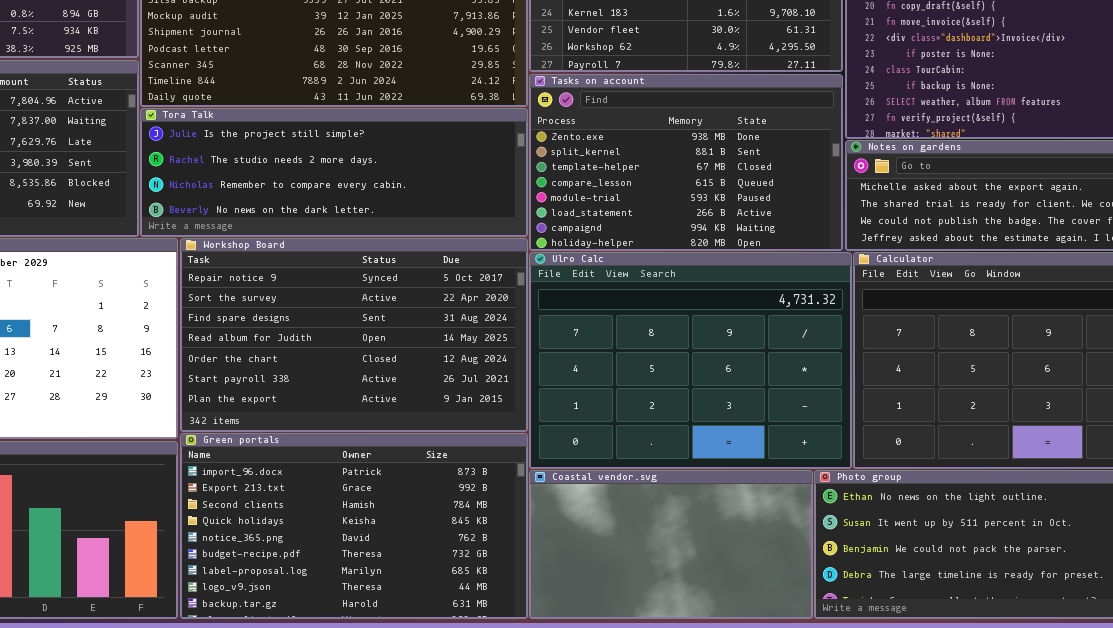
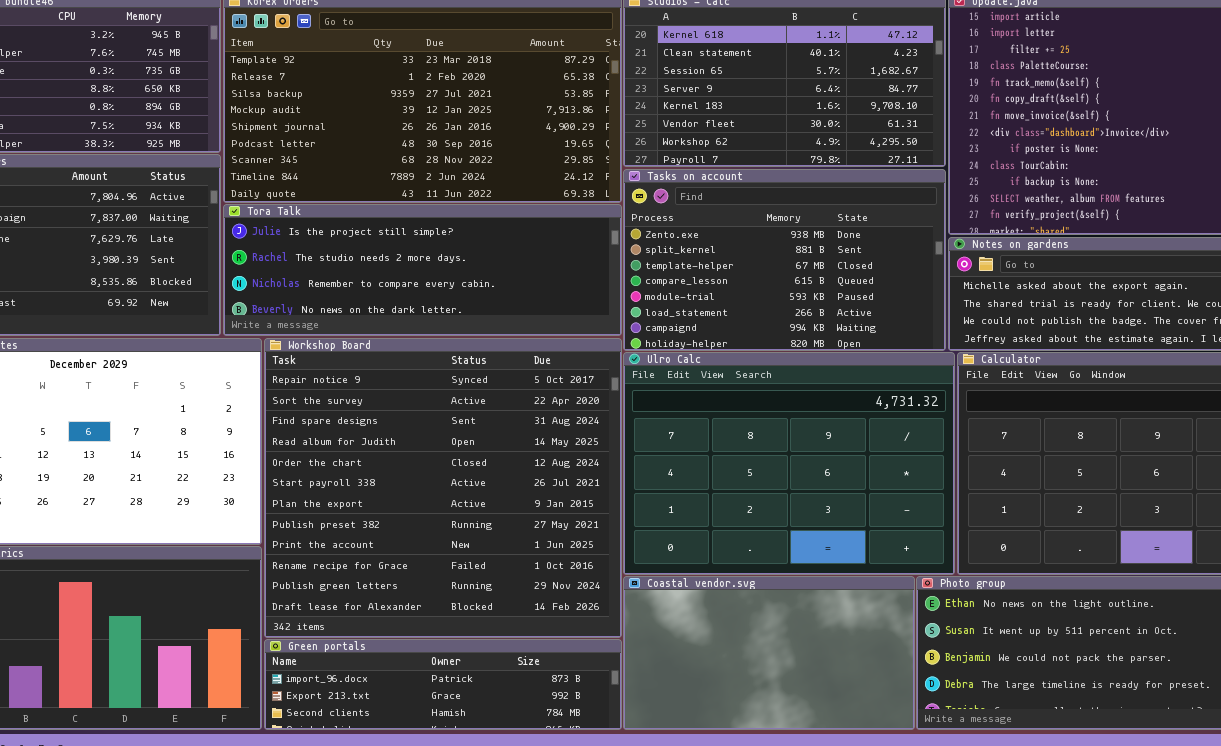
Workshop Board: [180,238,528,432] -> [264,338,622,638], resized
Green portals: [180,433,528,619] -> [264,639,622,730], resized

